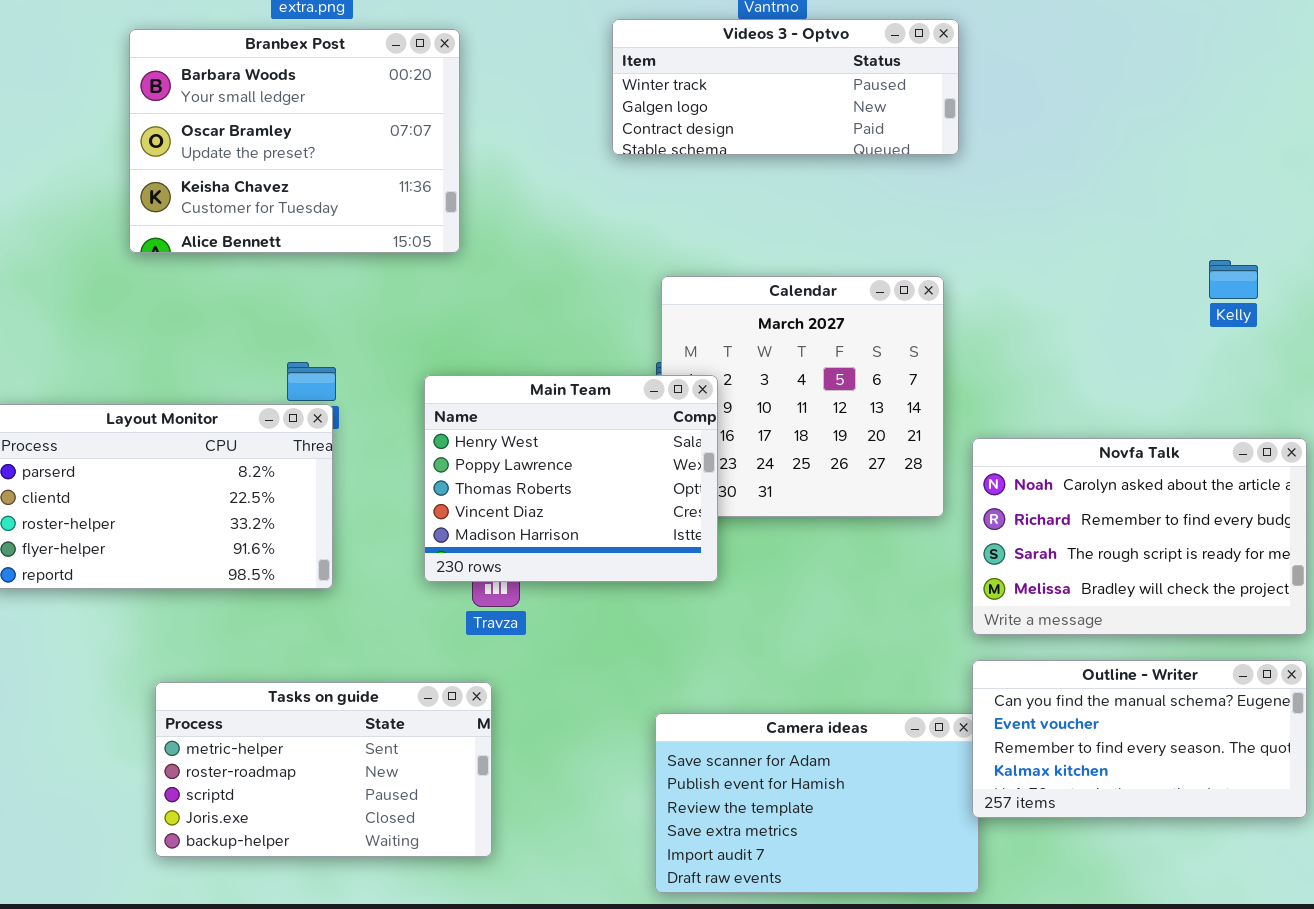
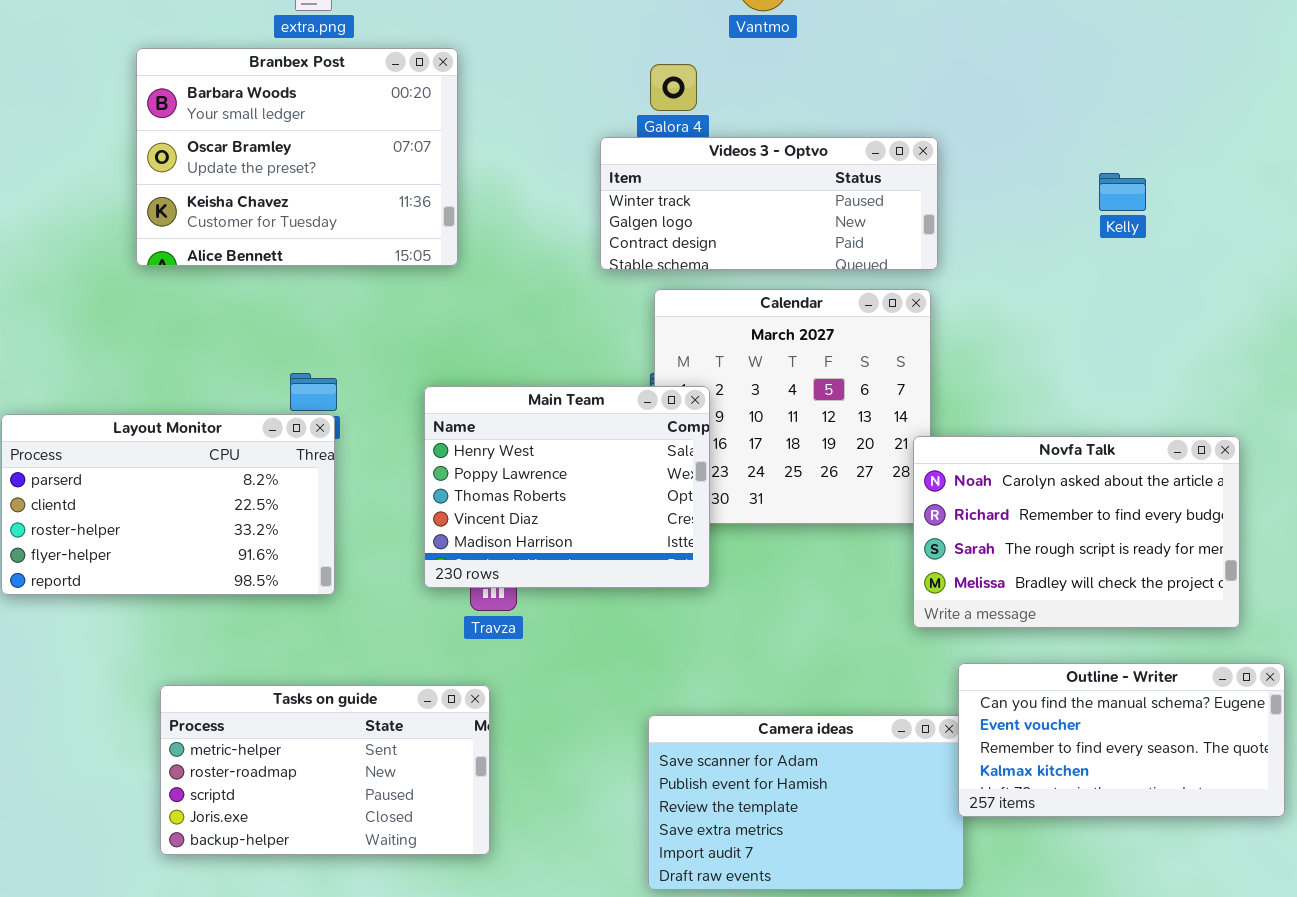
Videos 3 - Optvo: [612,19,959,155] -> [600,137,938,270], moved
Kelly: [1209,260,1258,299] -> [1099,173,1146,211], moved
Novfa Talk: [972,438,1307,635] -> [913,436,1240,628], moved

